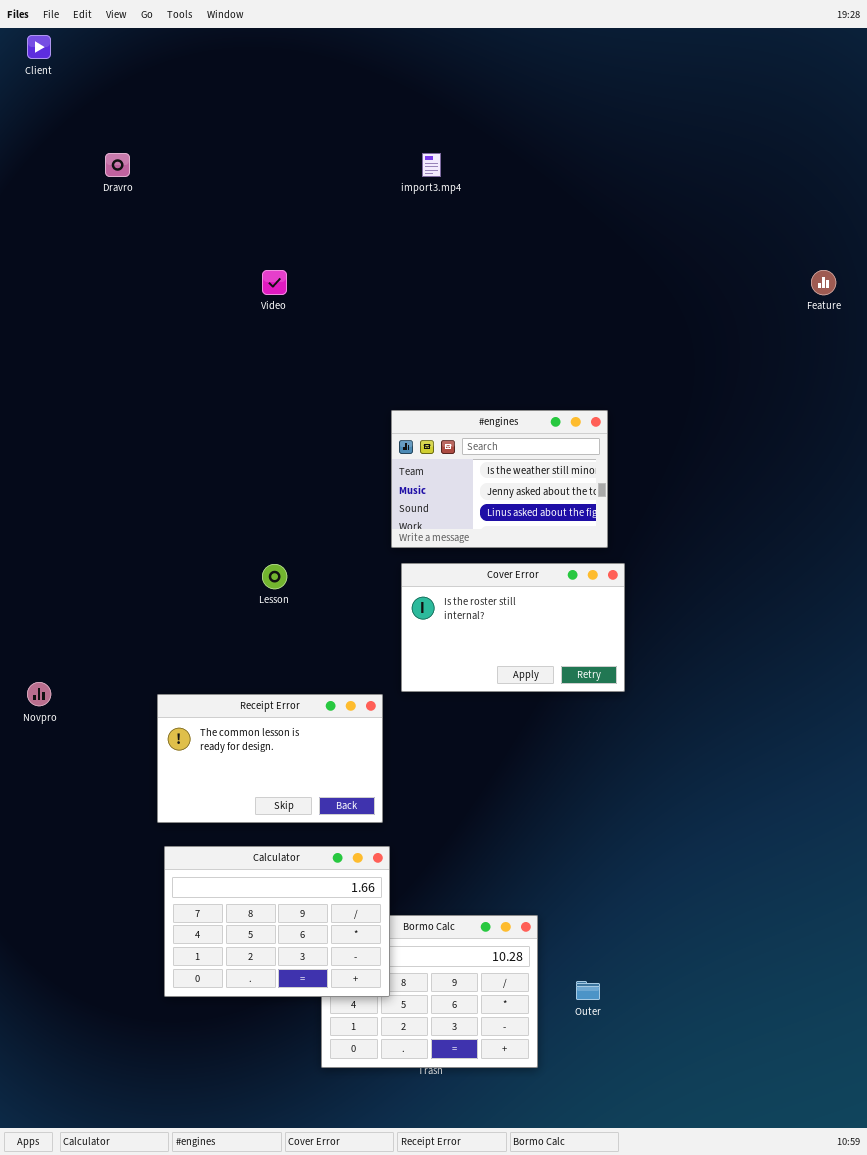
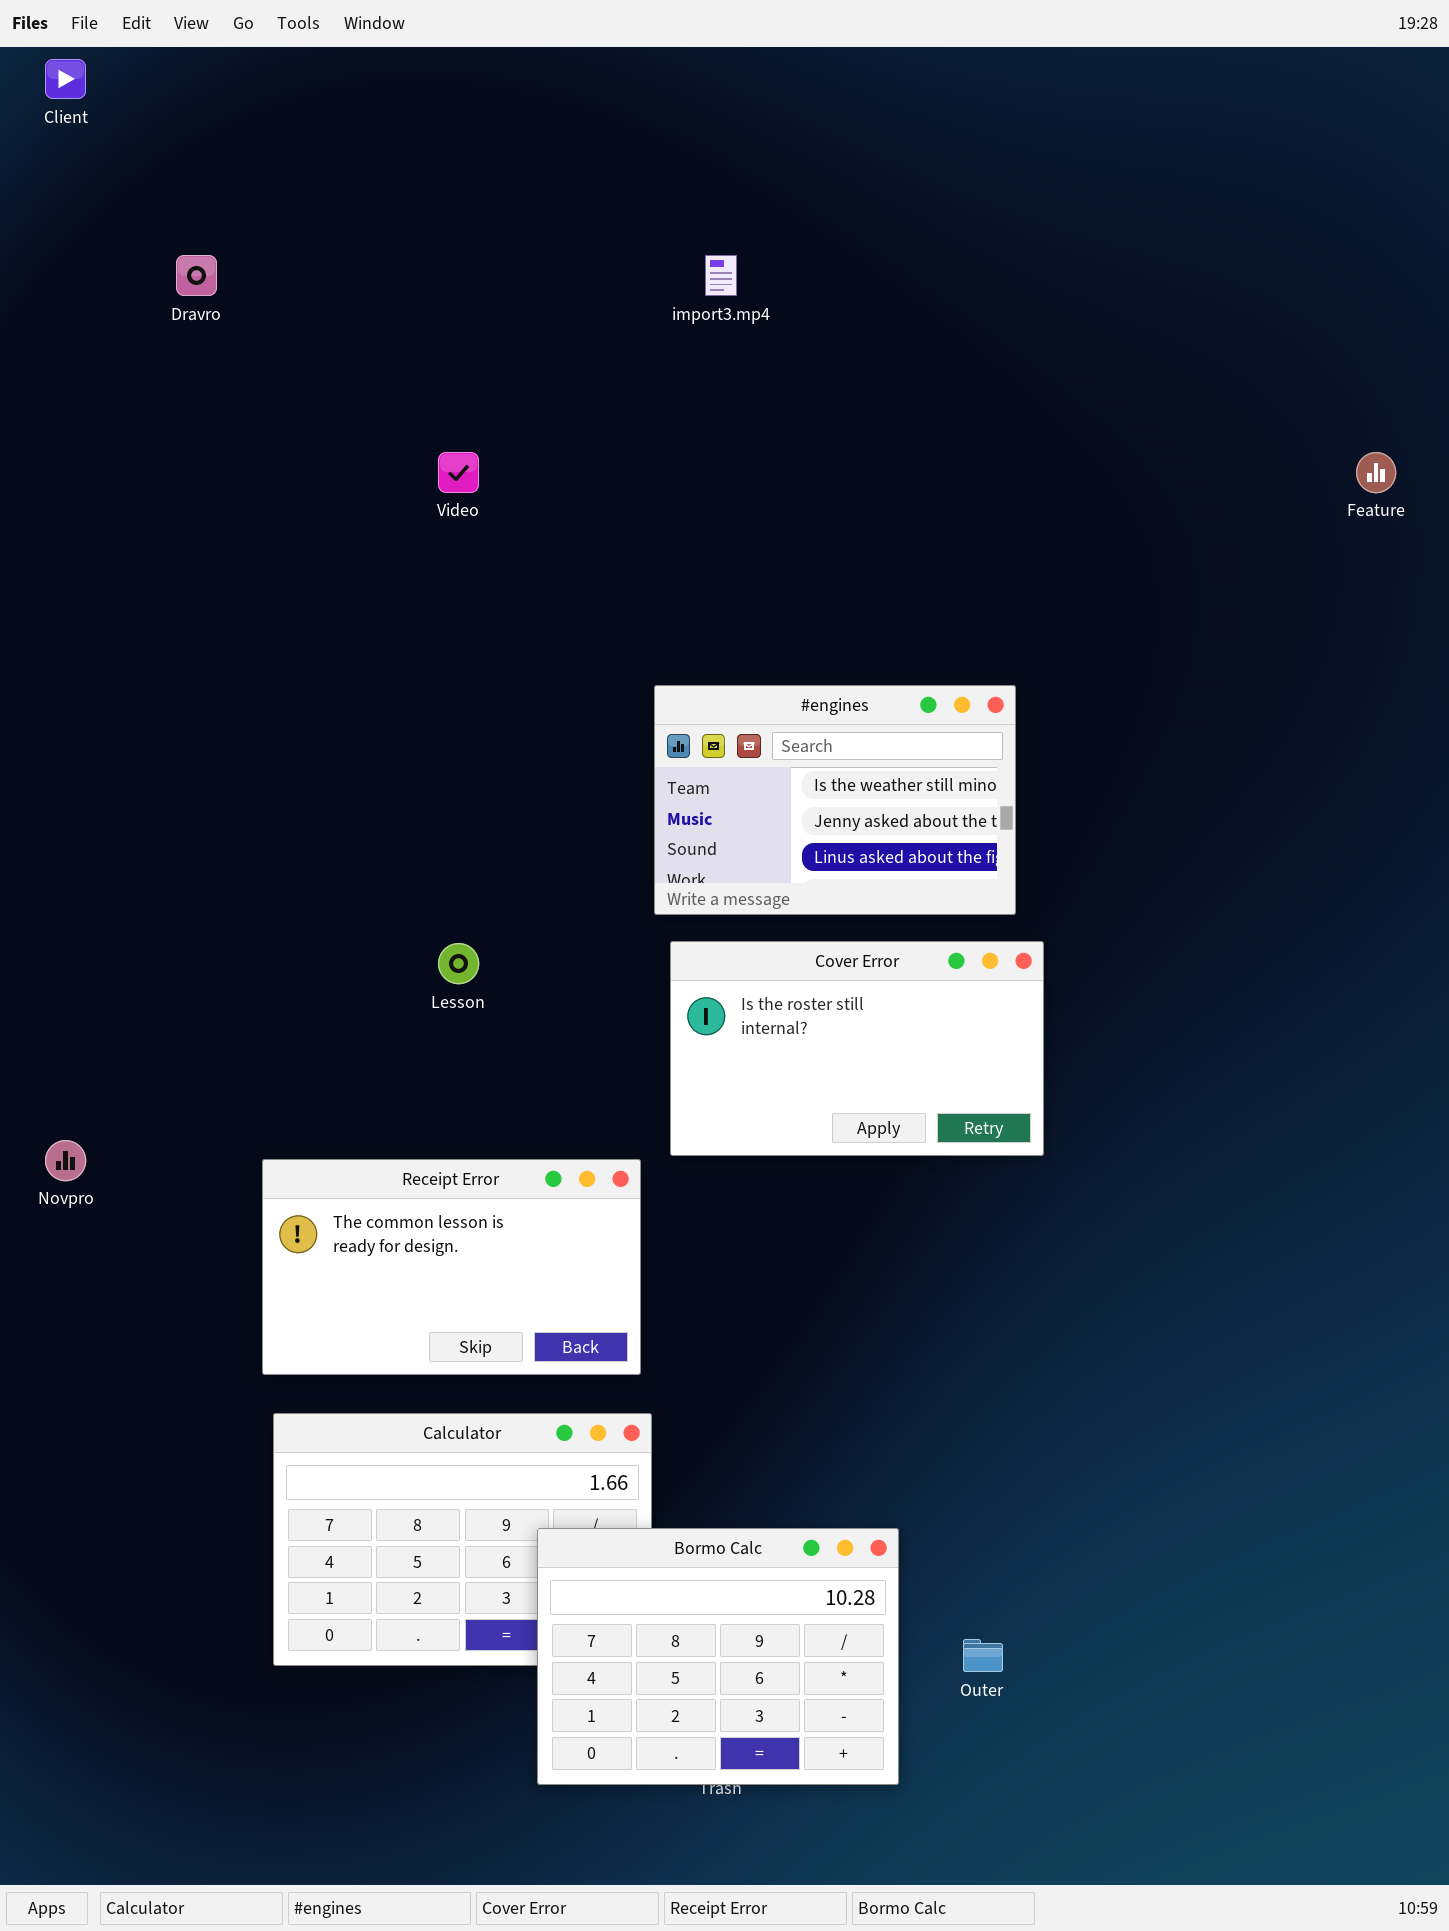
Bormo Calc: [321,915,538,1068] -> [537,1528,899,1785], raised

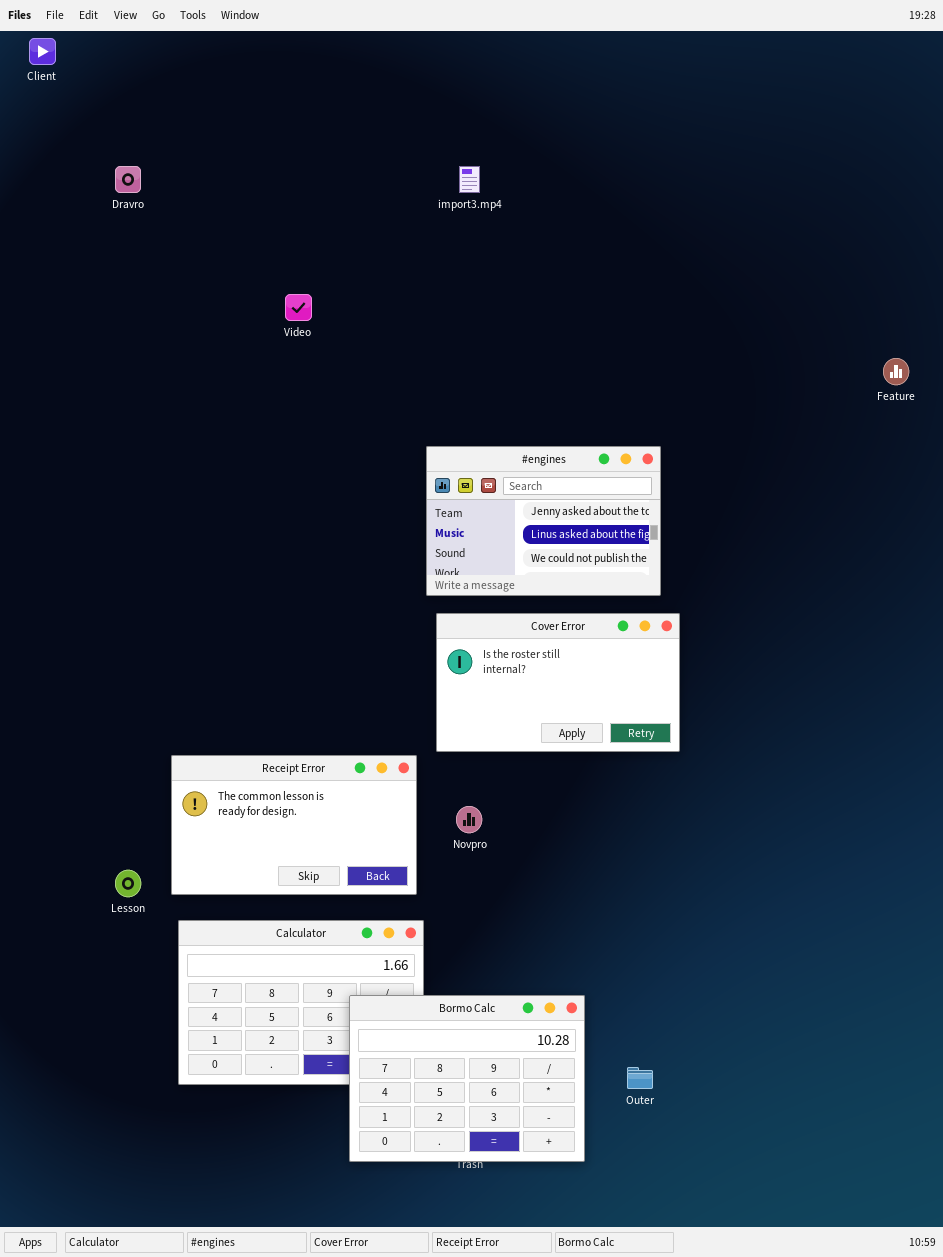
Feature: [1356,452,1396,493] -> [883,358,909,385], moved
#engines: [654,685,1016,915] -> [426,446,661,596], scrolled down 1 row
Lesson: [438,943,479,984] -> [115,870,141,897], moved
Novpro: [45,1140,86,1181] -> [456,806,482,833], moved

